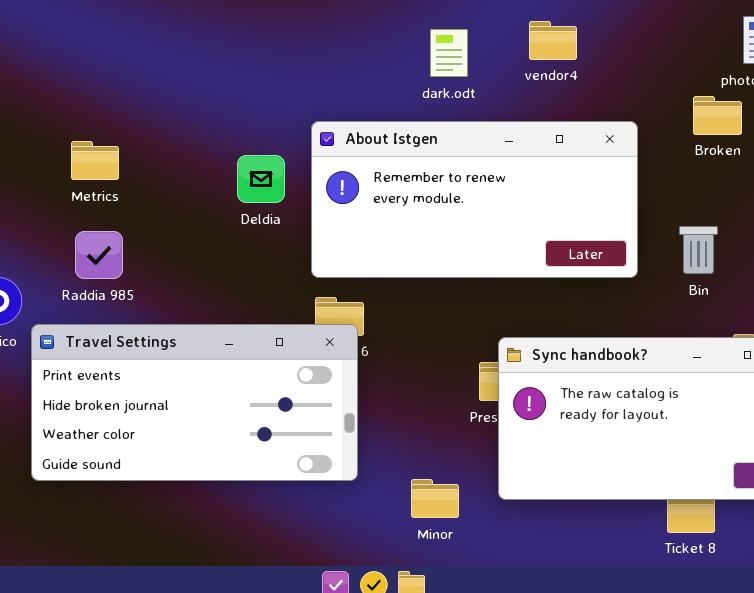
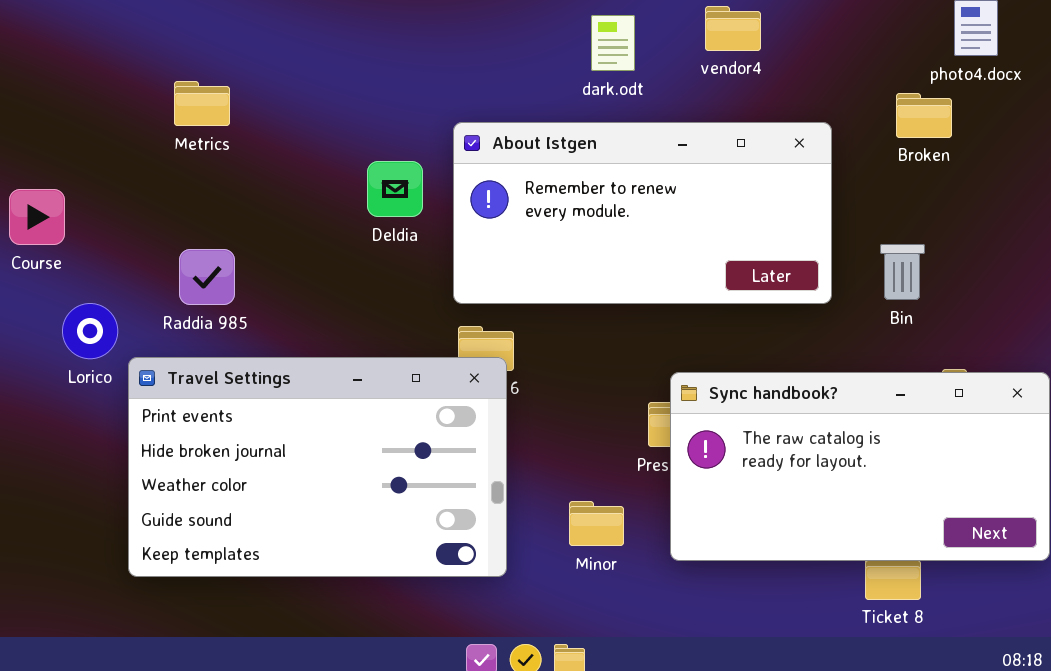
Metrics: [71,141,119,180] -> [174,81,230,126], moved
Travel Settings: [31,324,358,481] -> [128,357,507,577], resized
Minor: [411,479,459,518] -> [569,501,624,546], moved

